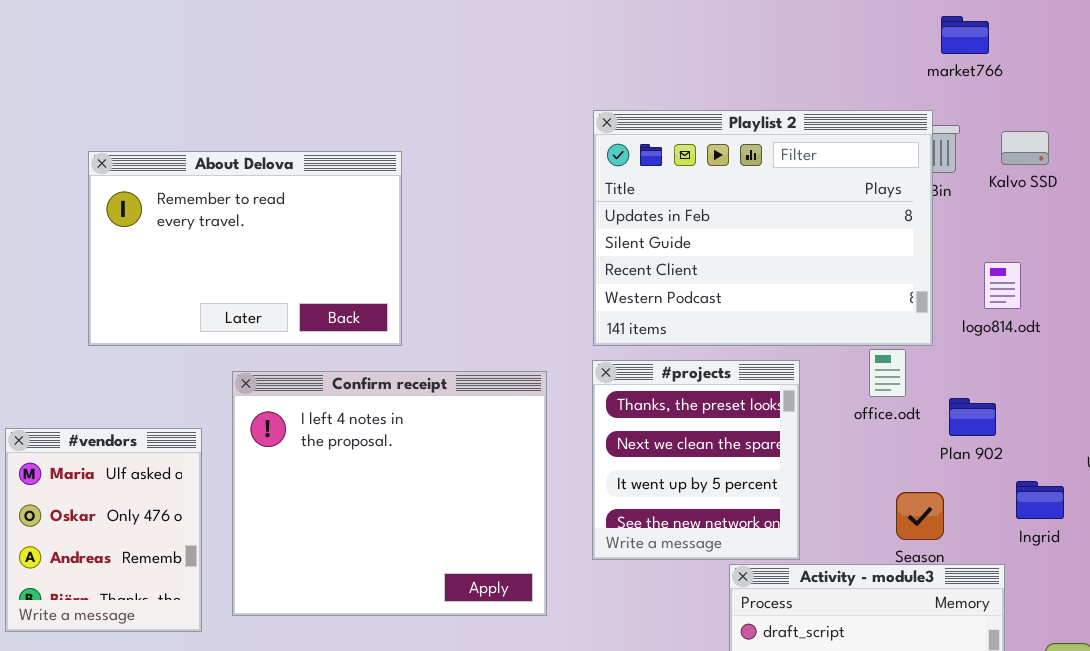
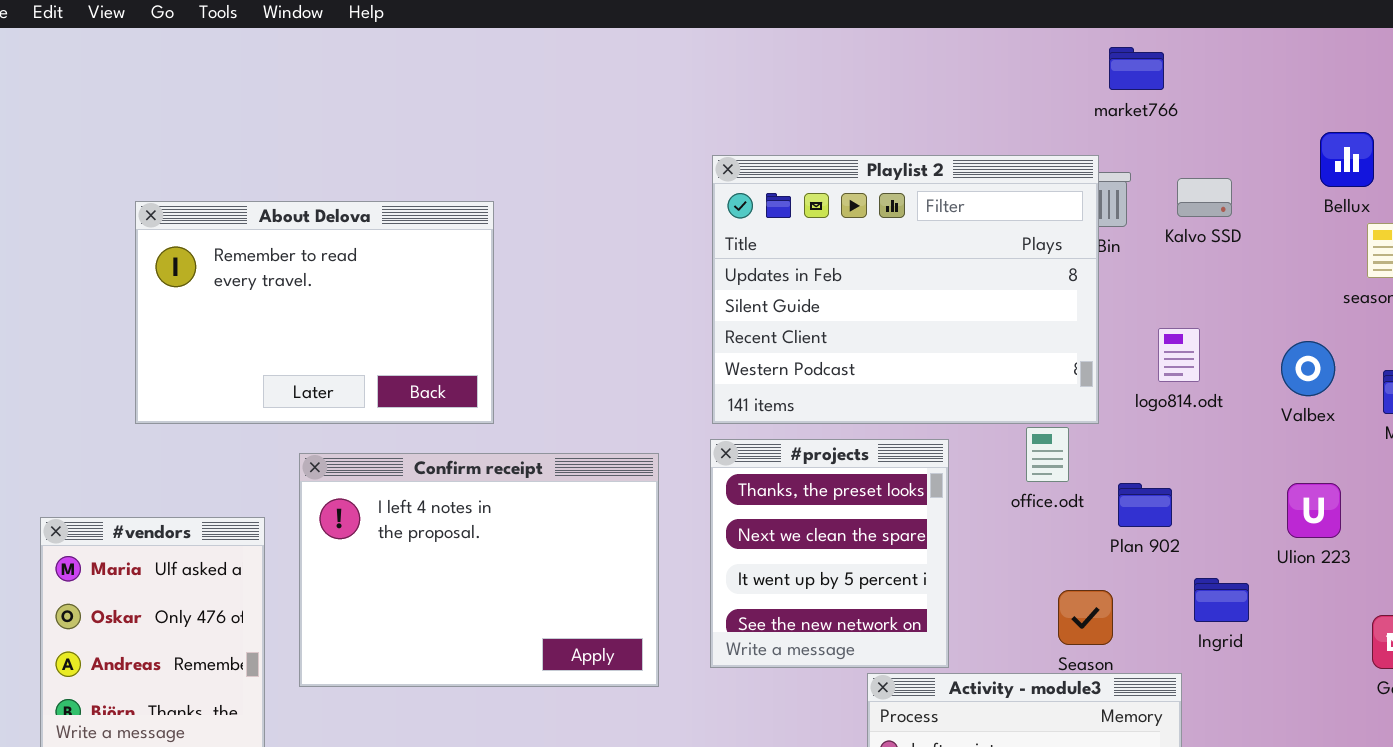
Confirm receipt: [232,371,547,616] -> [299,453,659,687], resized

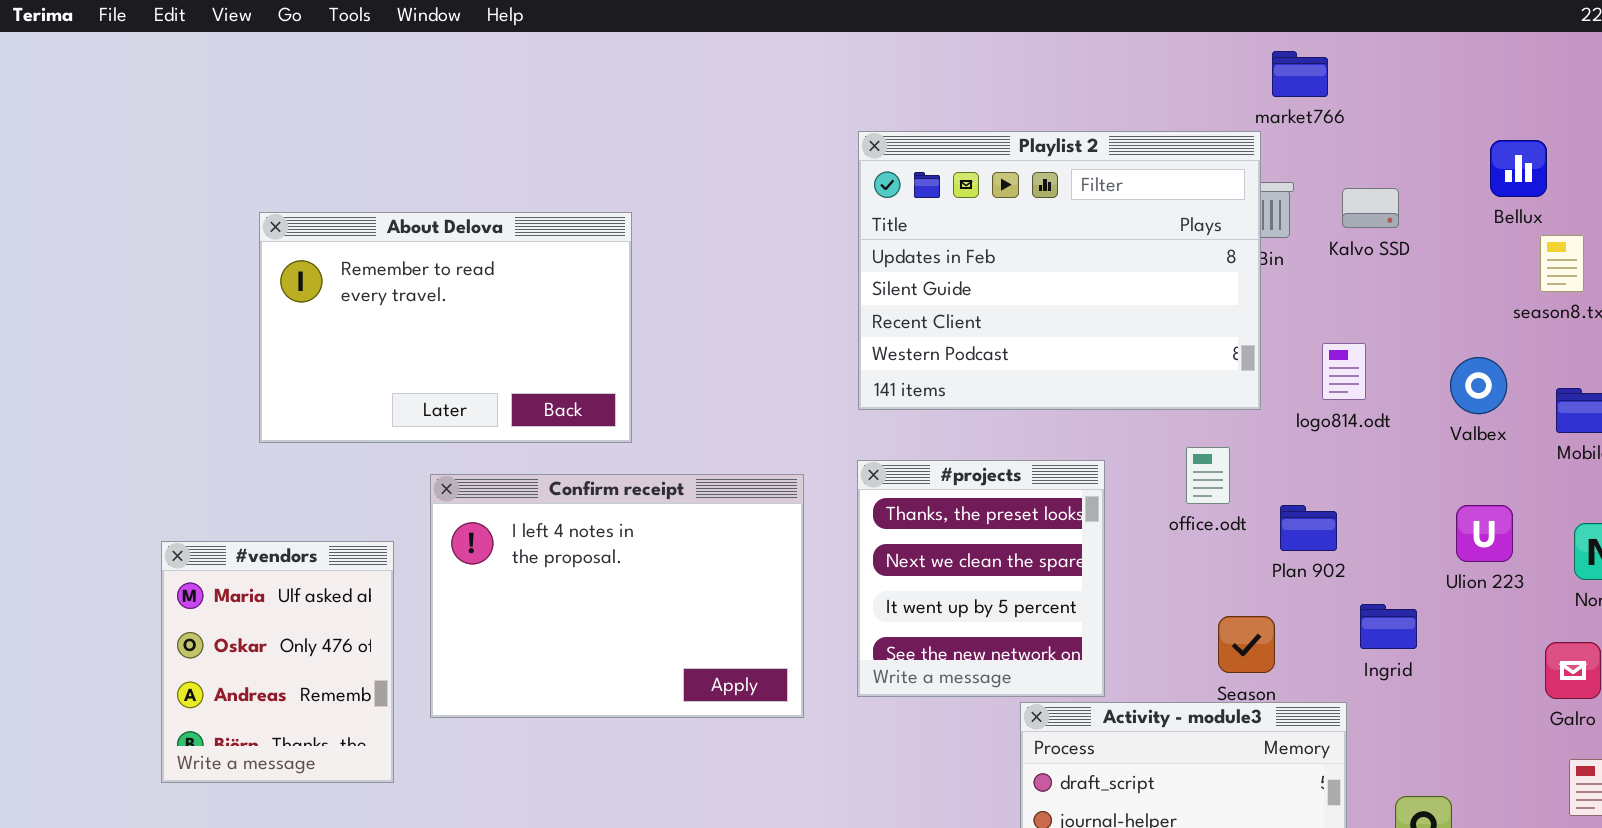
Playlist 2: [712,155,1099,424] -> [858,131,1261,410], moved

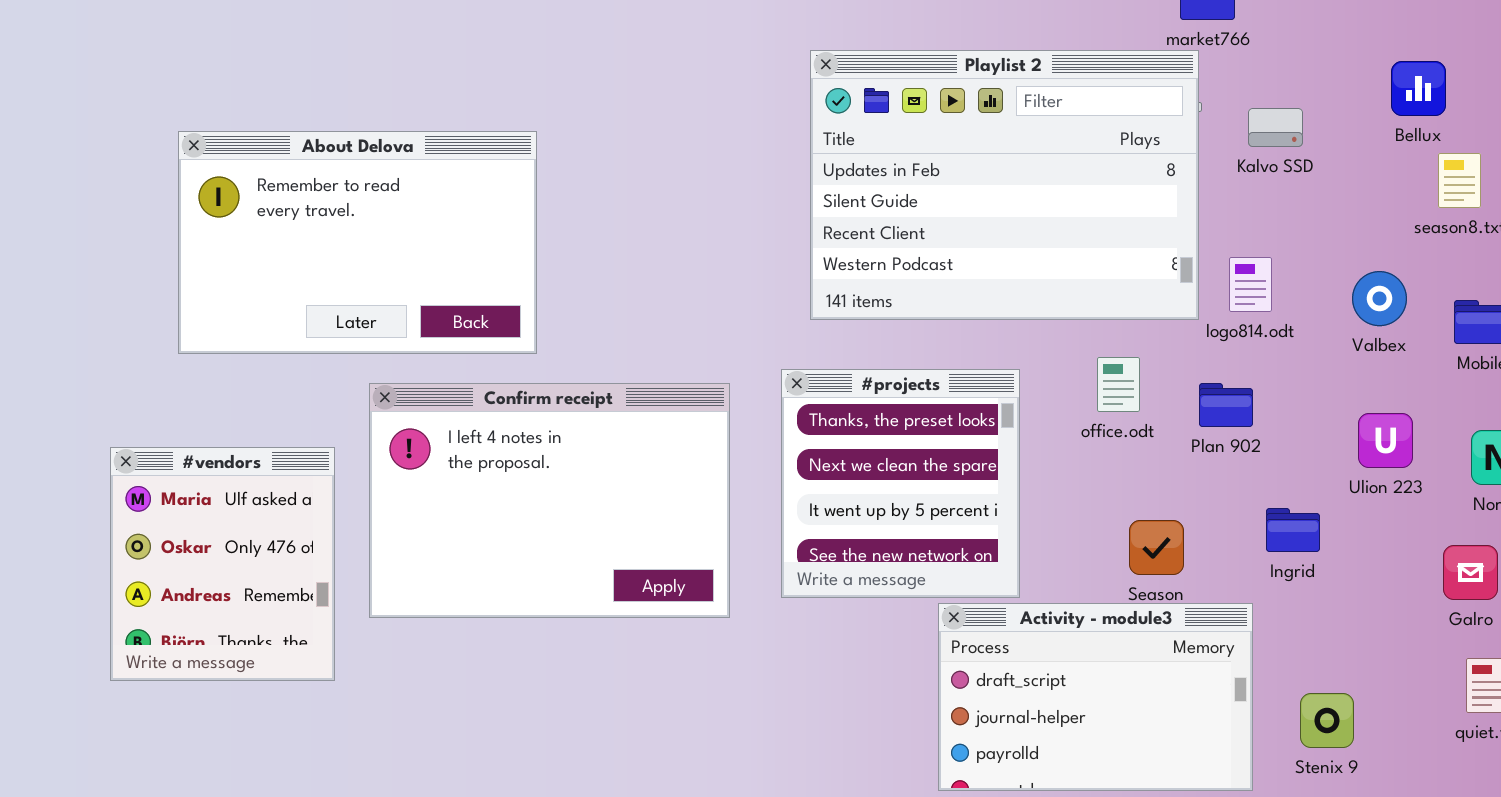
Playlist 2: [858,131,1261,410] -> [810,50,1199,320], moved
About Delova: [259,212,632,443] -> [178,131,537,354], moved
Plan 902: [1280,505,1337,551] -> [1199,383,1253,427], moved

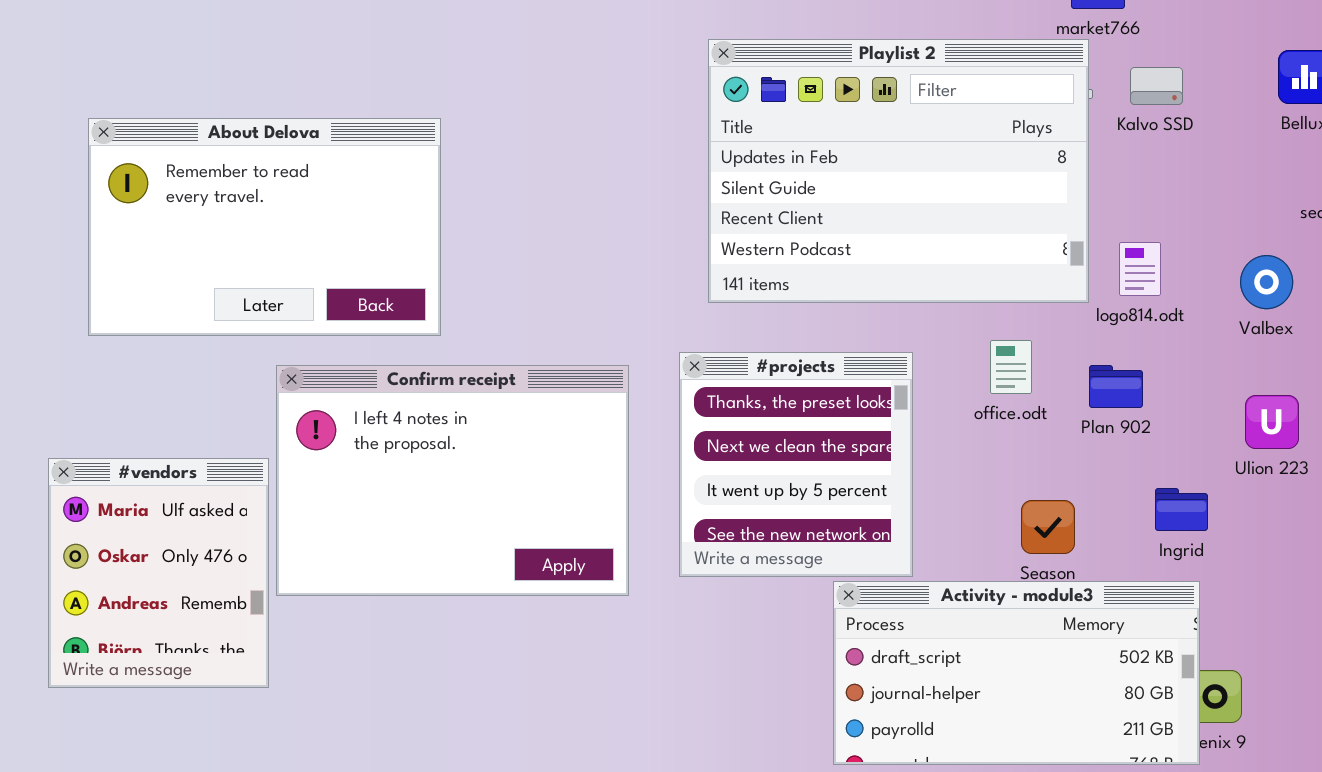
Kalvo SSD: [1248,108,1303,147] -> [1130,67,1183,105], moved
#vendors: [110,447,335,681] -> [48,458,269,688], moved
Activity - module3: [938,603,1253,791] -> [833,581,1200,765], resized

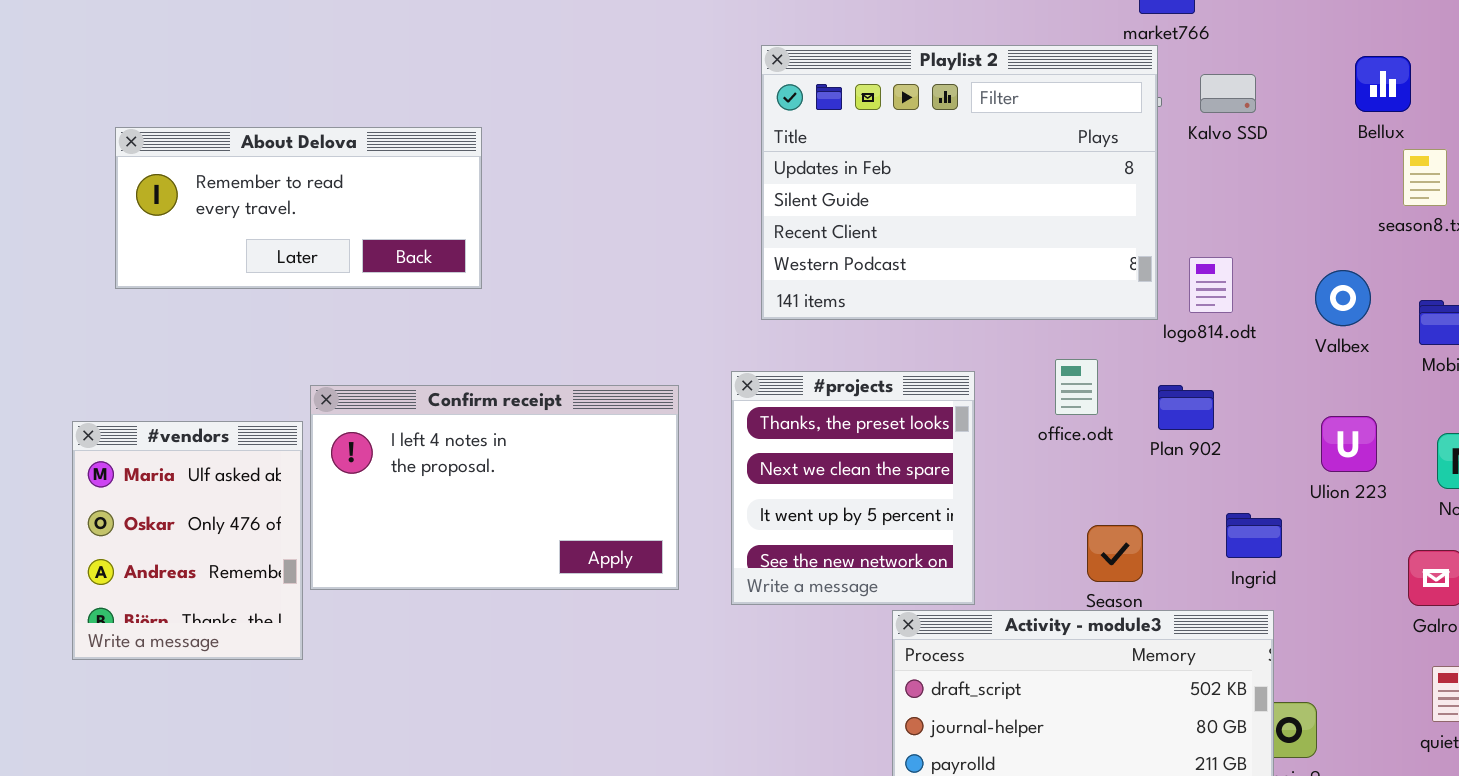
About Delova: [88,118,441,336] -> [115,127,482,289], resized
Confirm receipt: [276,365,629,596] -> [310,385,679,590], resized
#vendors: [48,458,269,688] -> [72,421,303,660], moved

